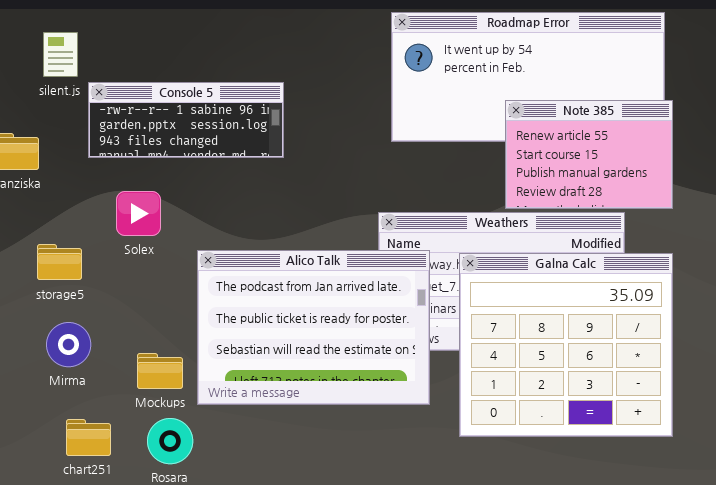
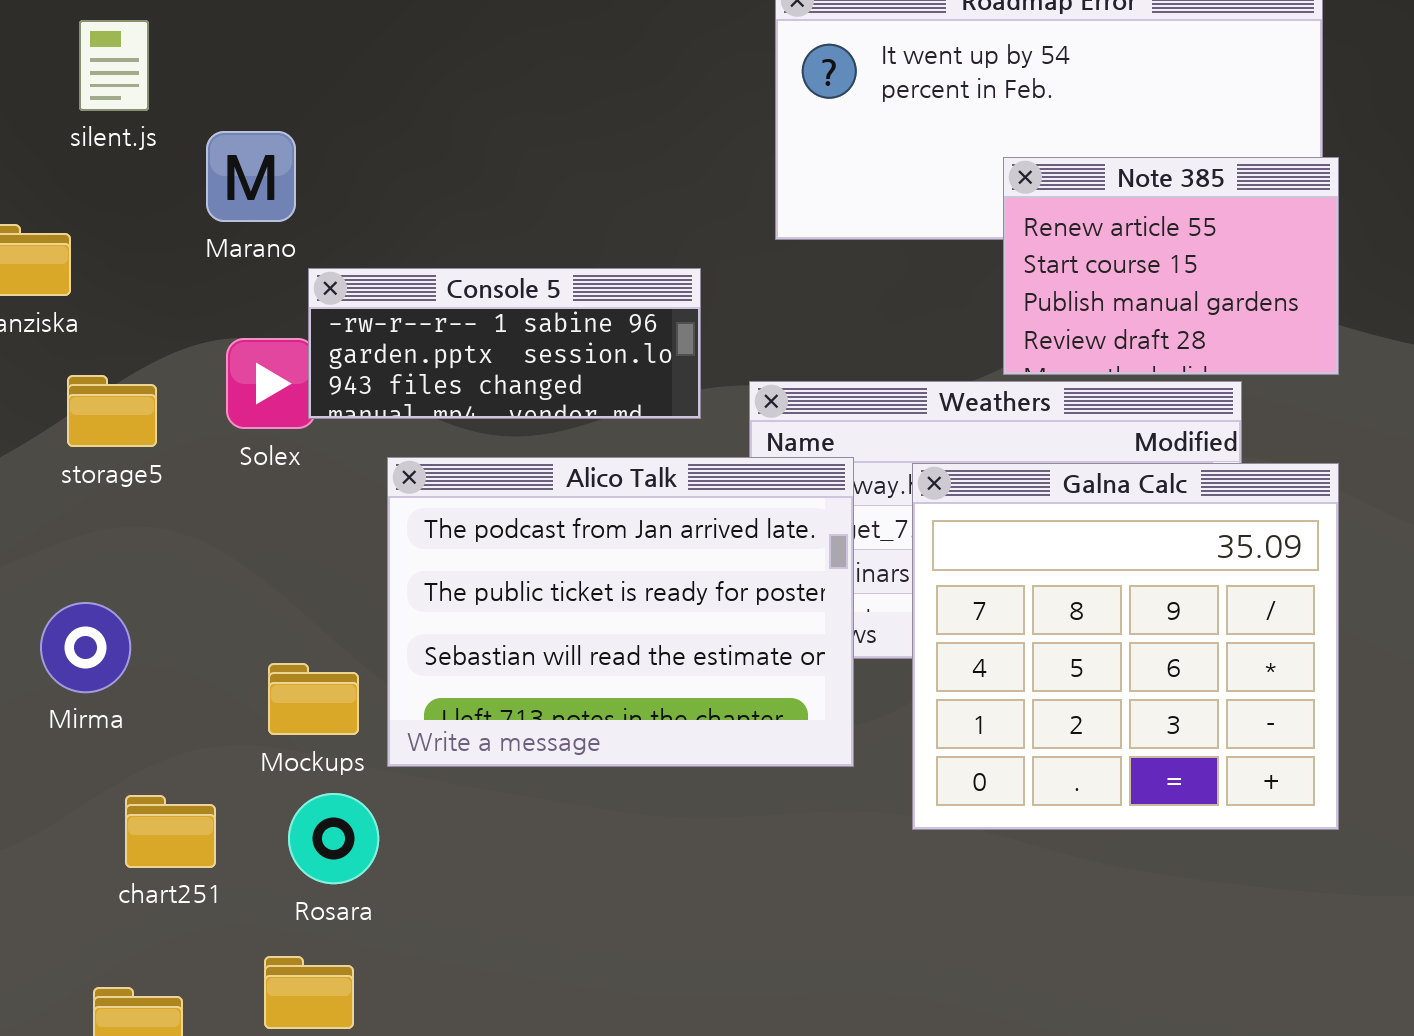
Console 5: [88,82,284,158] -> [308,268,701,419], moved
storage5: [37,244,82,280] -> [67,375,157,447], moved
Mirma: [46,322,91,367] -> [40,602,131,693], moved

